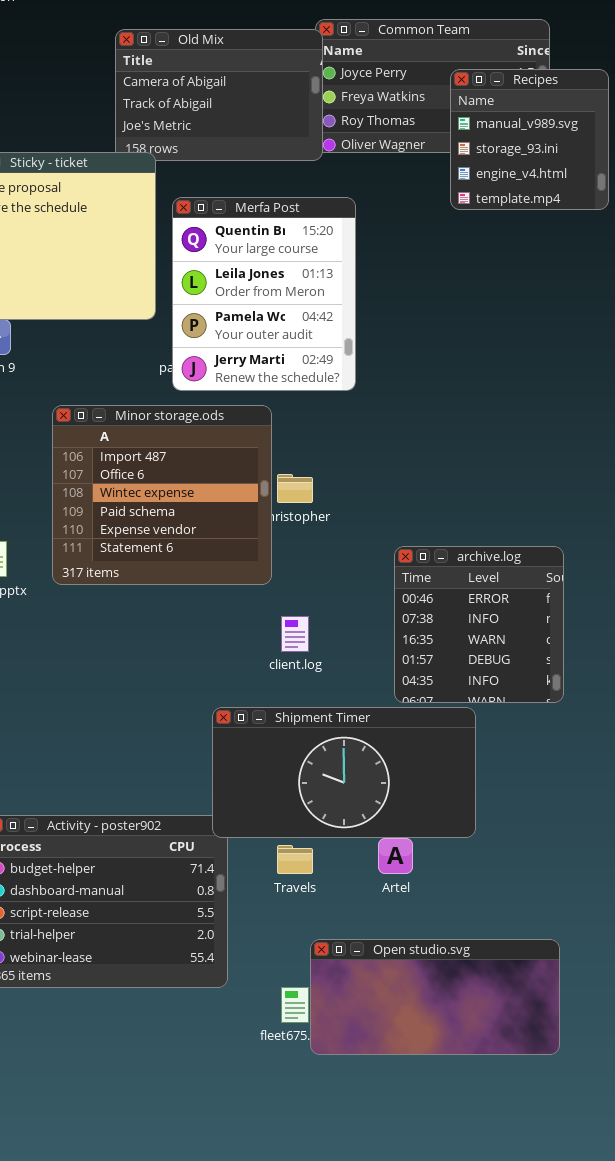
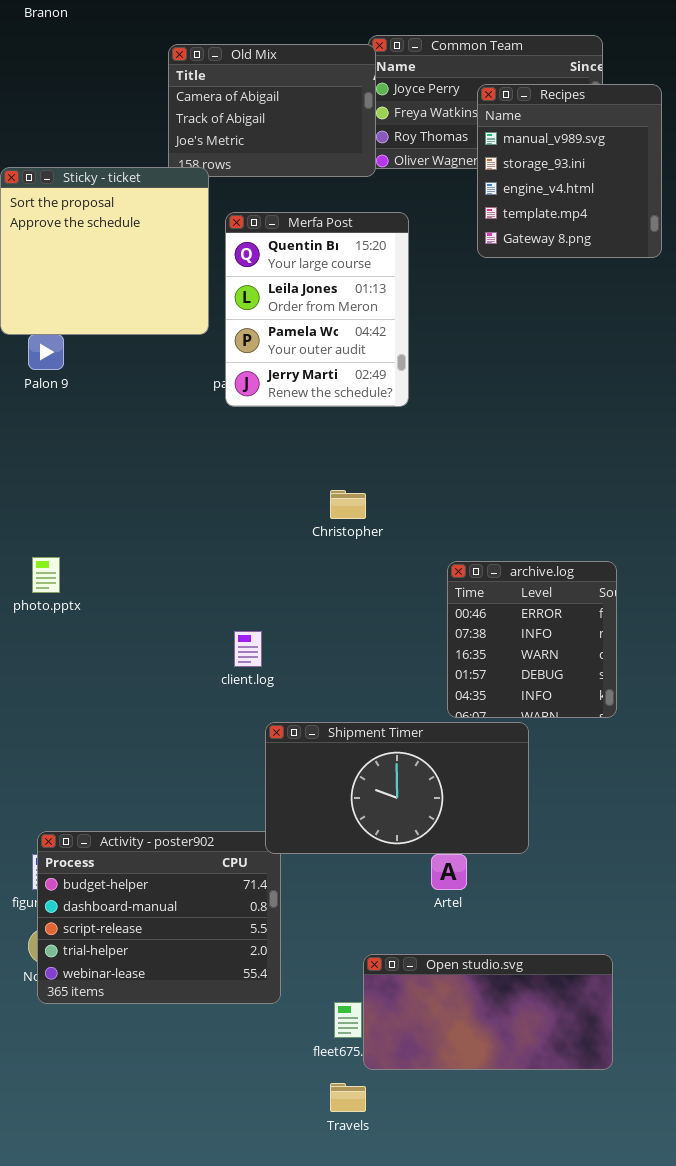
Recipes: [450,69,609,210] -> [477,84,662,258], resized
Minor storage.ods: [52,405,272,585] -> none, closed
client.log: [281,616,309,652] -> [234,631,262,667], moved
Travels: [277,845,313,874] -> [330,1083,366,1112], moved

